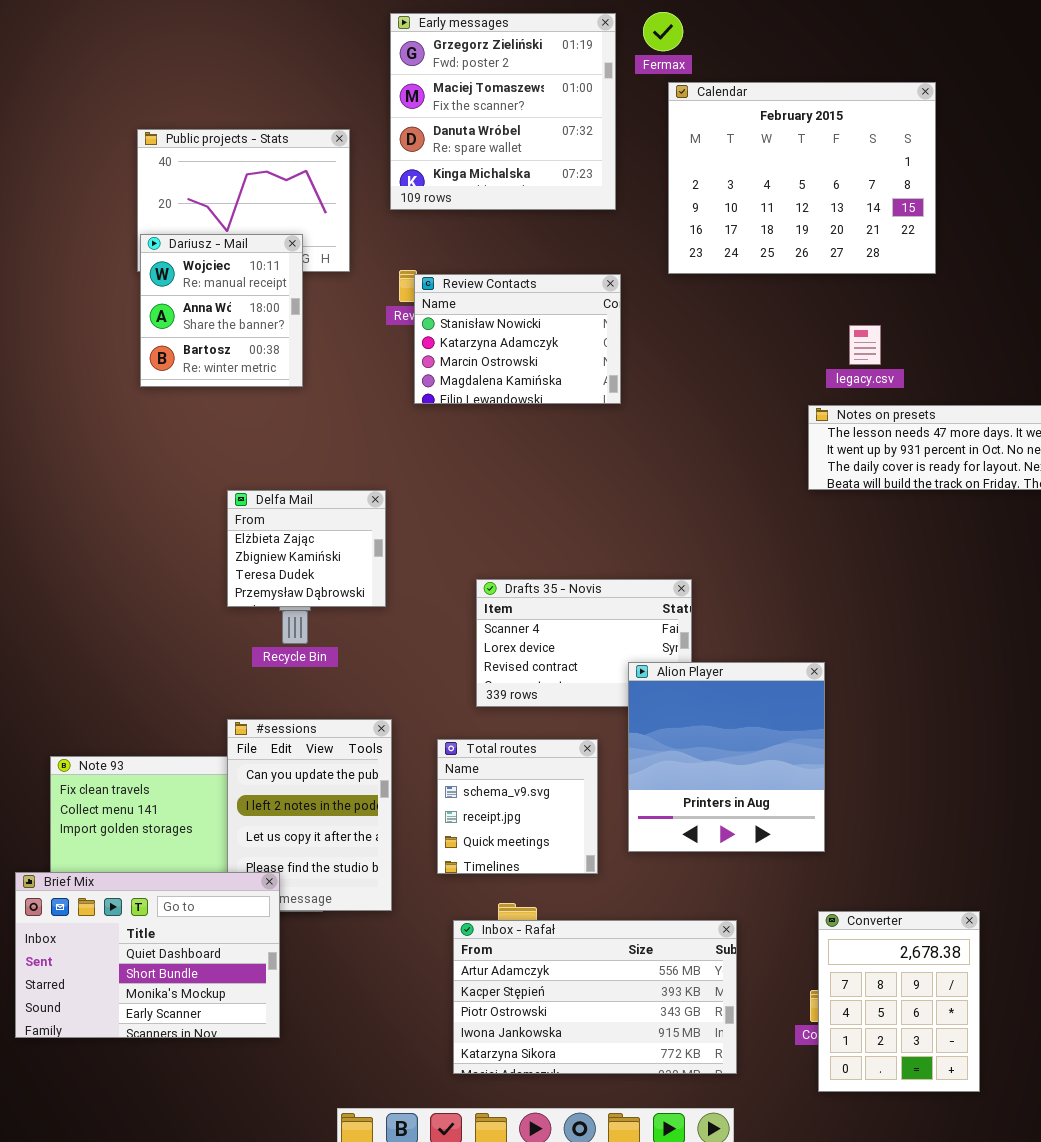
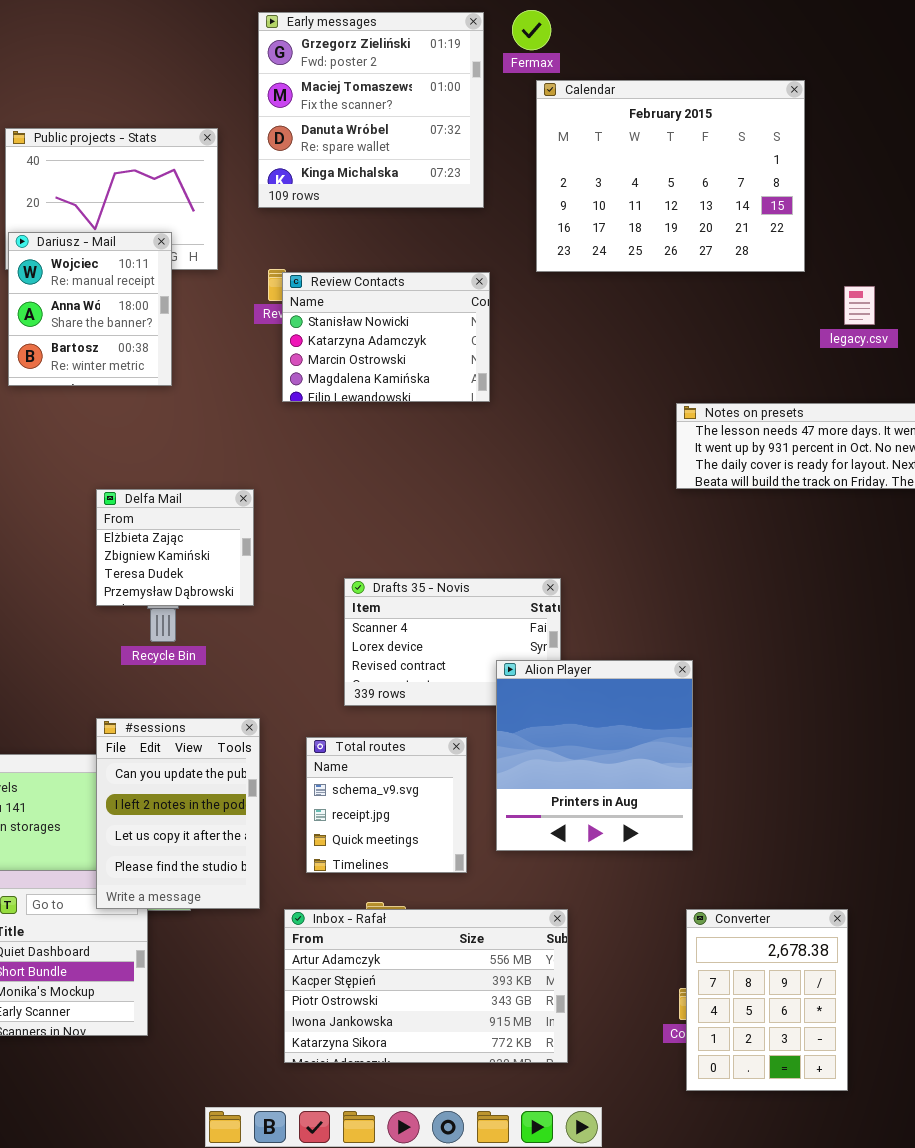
legacy.csv: [849,325,881,365] -> [844,286,875,325], moved
#sessions: [227,719,392,911] -> [96,718,260,909], raised
Inbox - Rafał: [453,920,737,1074] -> [284,909,568,1063], moved

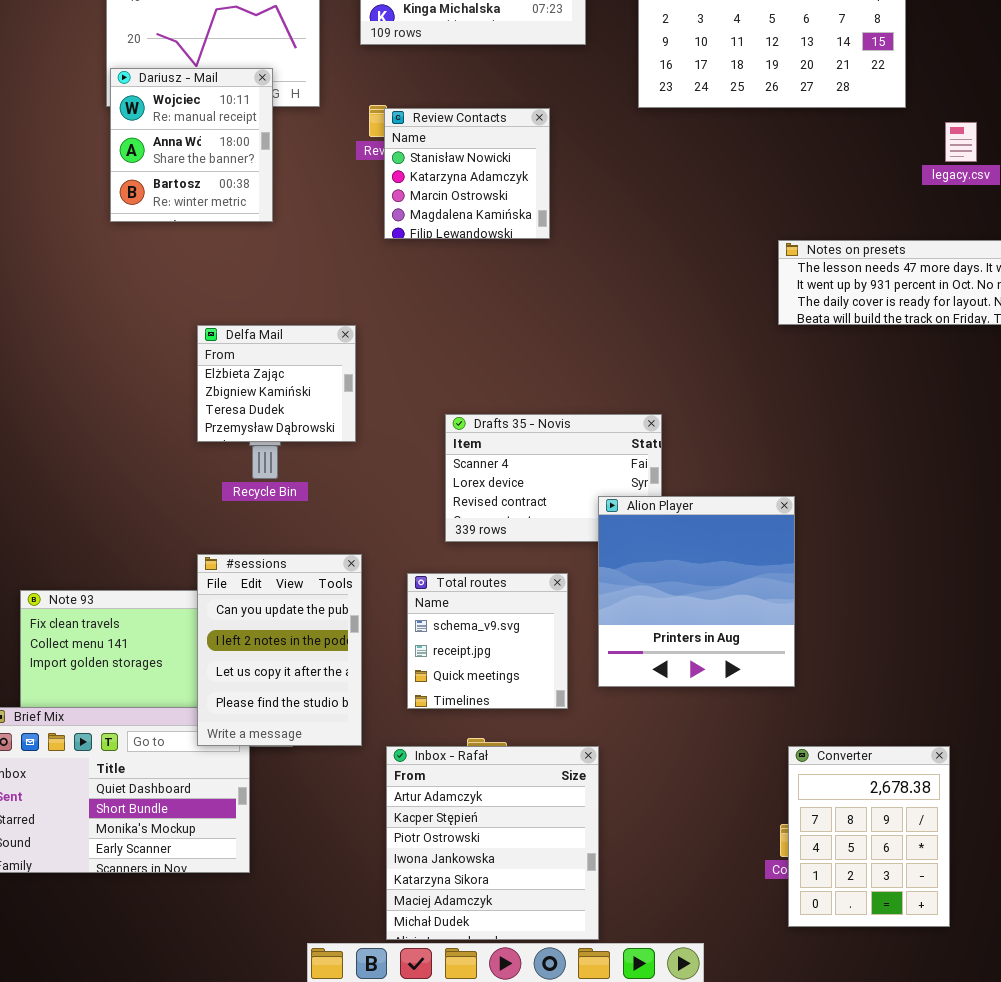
Review Contacts: [282,272,490,402] -> [384,108,550,239], resized
Inbox - Rafał: [284,909,568,1063] -> [386,746,599,940], resized

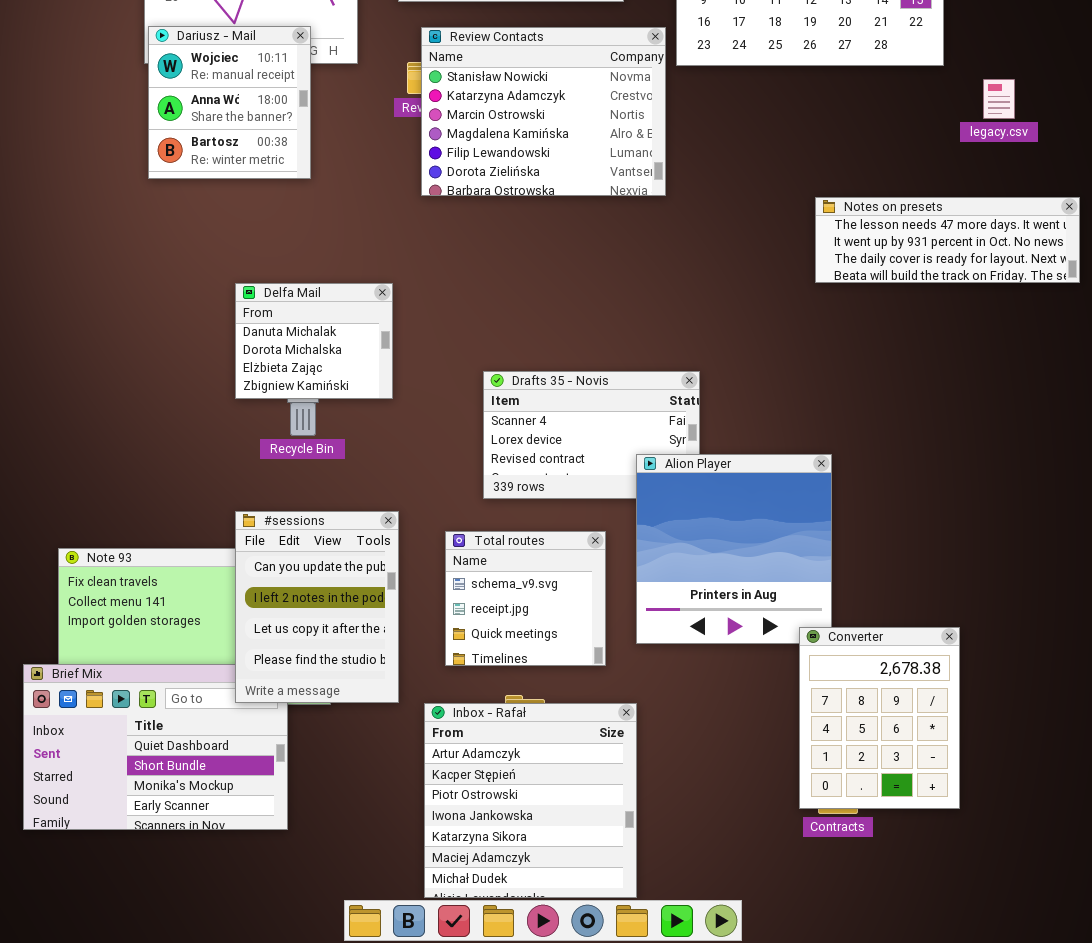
Review Contacts: [384,108,550,239] -> [421,27,666,196], resized
Delfa Mail: [197,325,356,442] -> [235,283,393,399], scrolled up 2 rows
Converter: [788,746,950,927] -> [799,627,960,809], moved

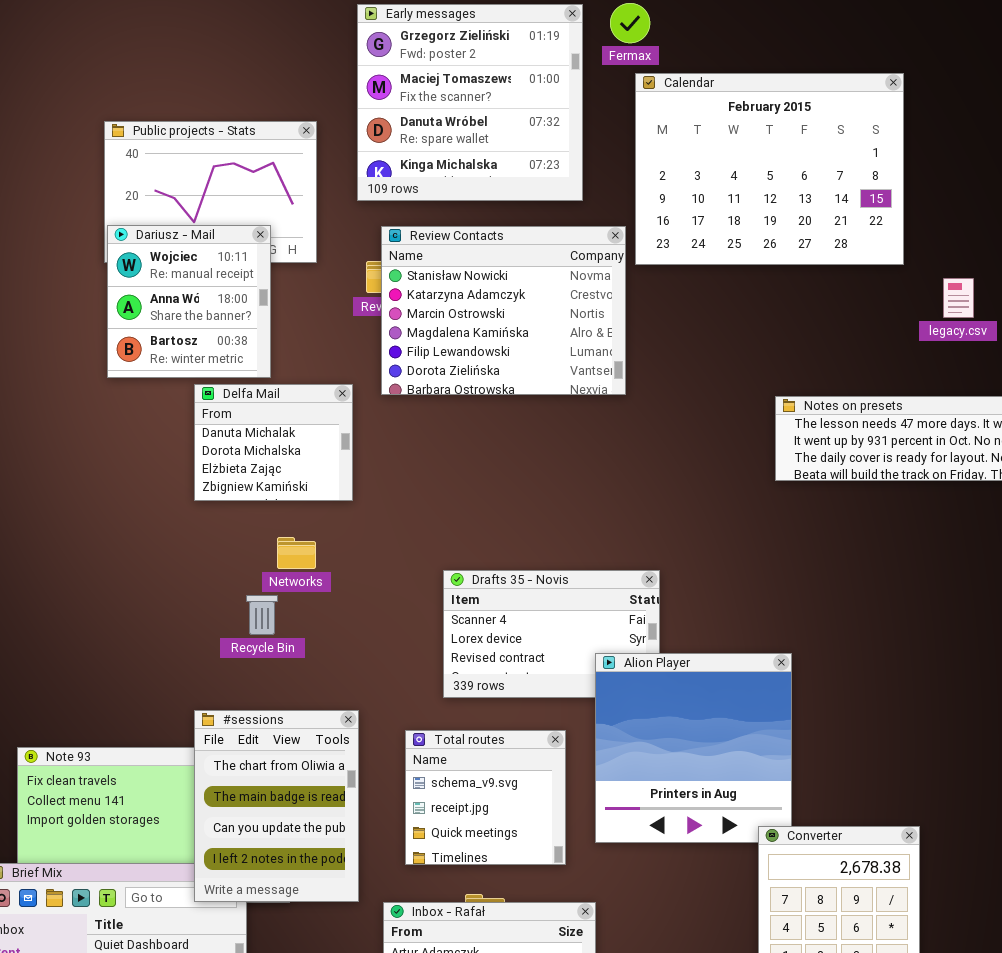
Delfa Mail: [235,283,393,399] -> [194,384,353,501], moved
#sessions: [235,511,399,703] -> [194,710,359,902], scrolled up 2 rows

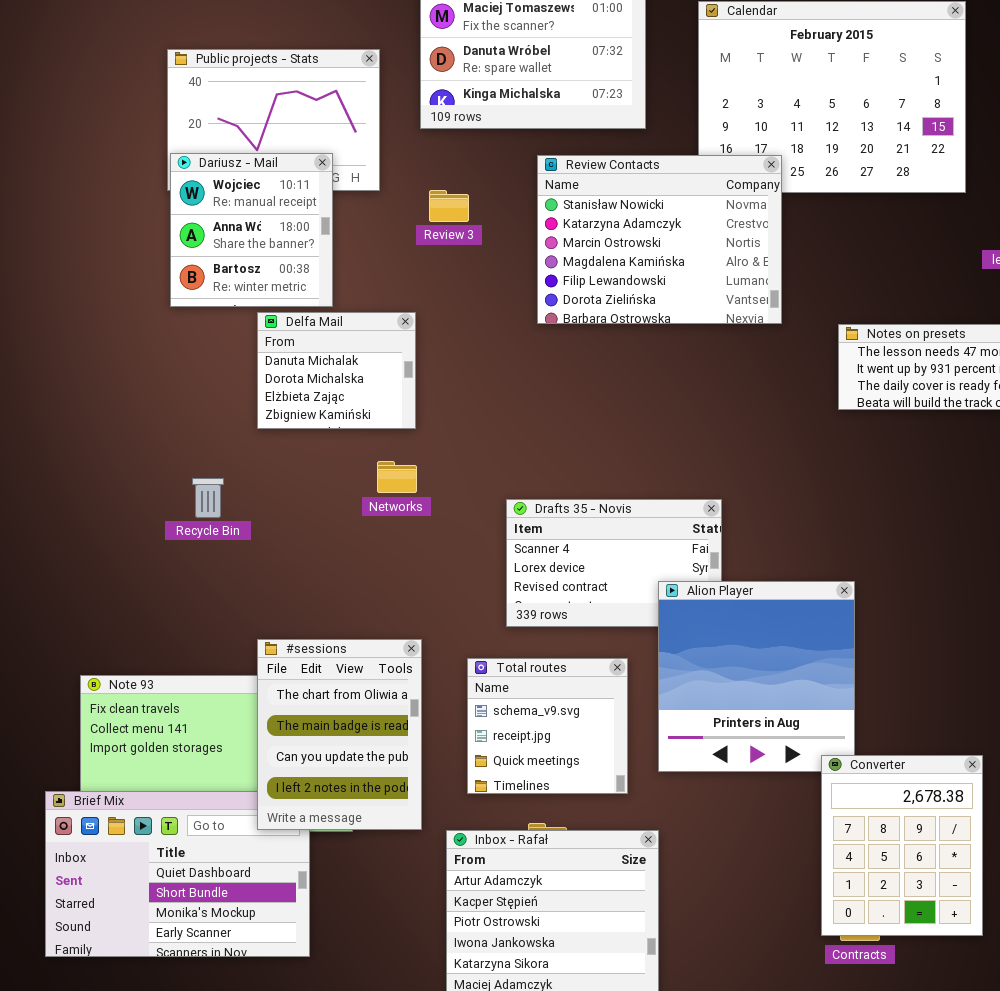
Review Contacts: [381,226,626,395] -> [537,155,782,324], moved
Networks: [277,537,316,569] -> [377,461,417,493], moved
Recycle Bin: [246,595,278,635] -> [192,478,224,518], moved

